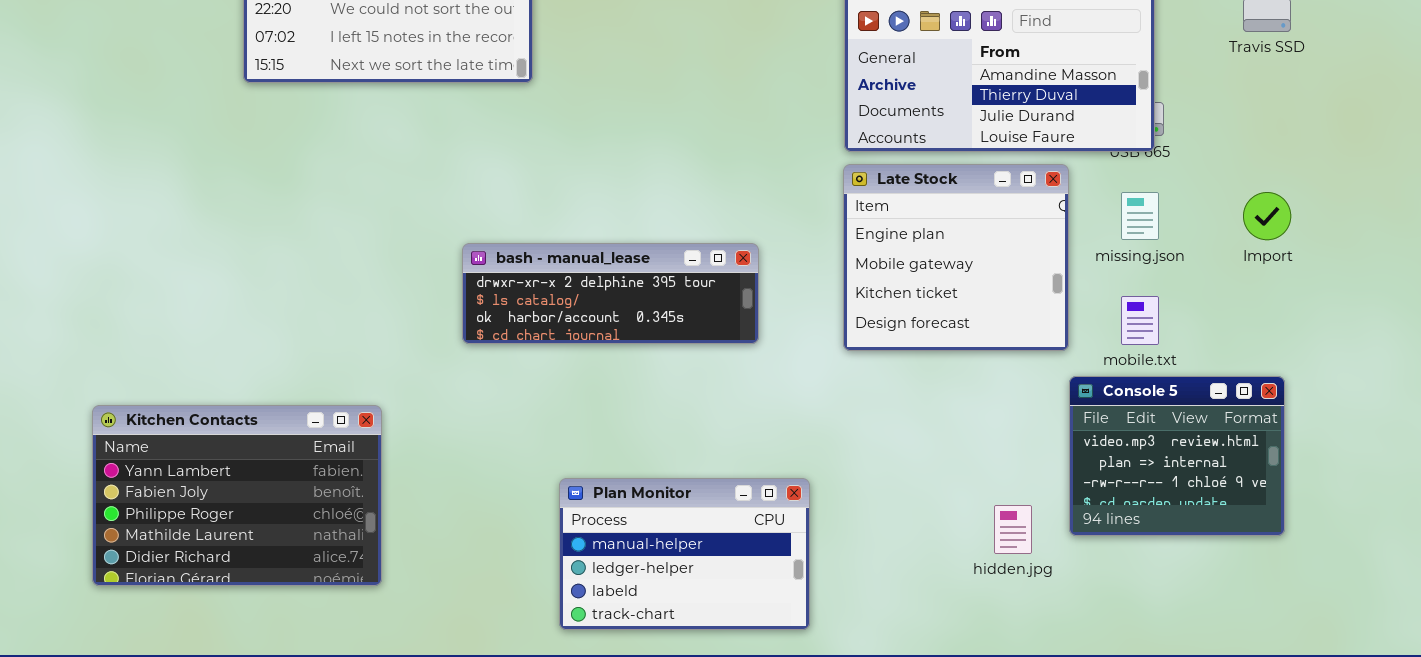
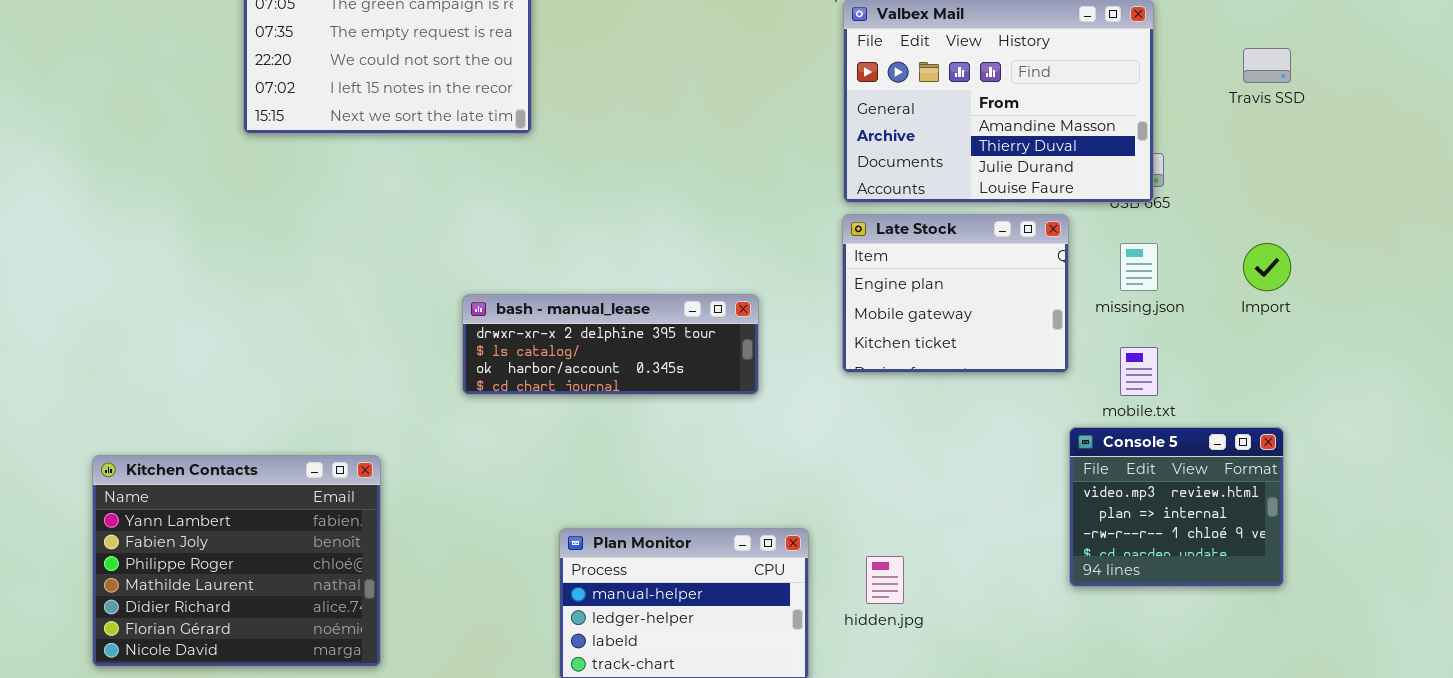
Late Stock: [843,164,1069,351] -> [842,214,1069,373], resized
Kitchen Contacts: [92,405,382,586] -> [92,455,381,667], resized
hidden.jpg: [994,505,1032,554] -> [866,556,904,604], moved

